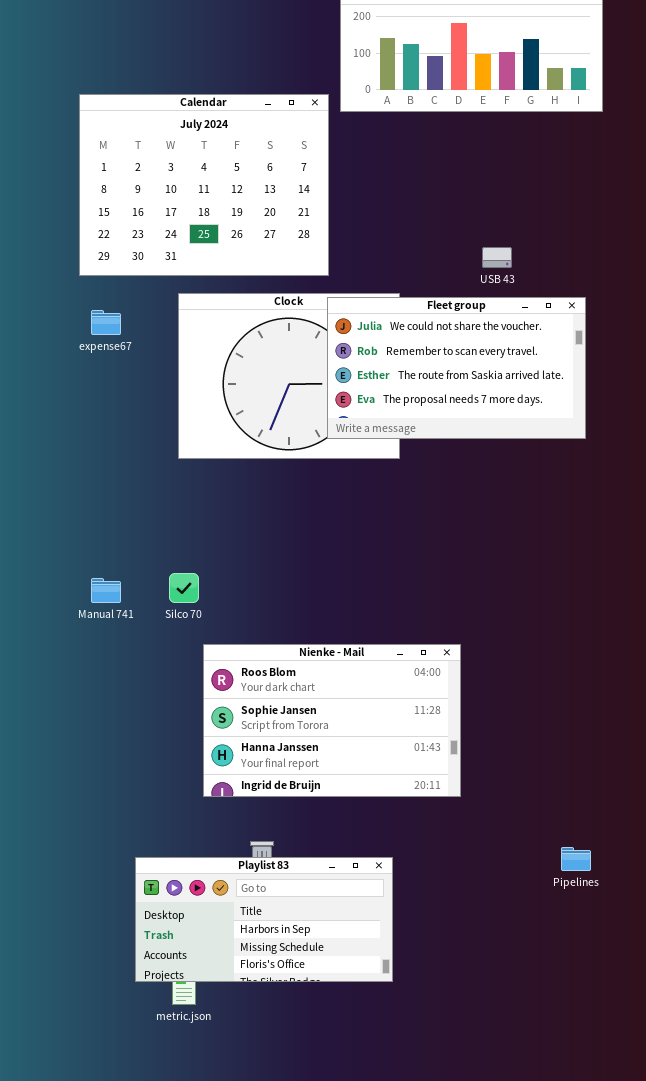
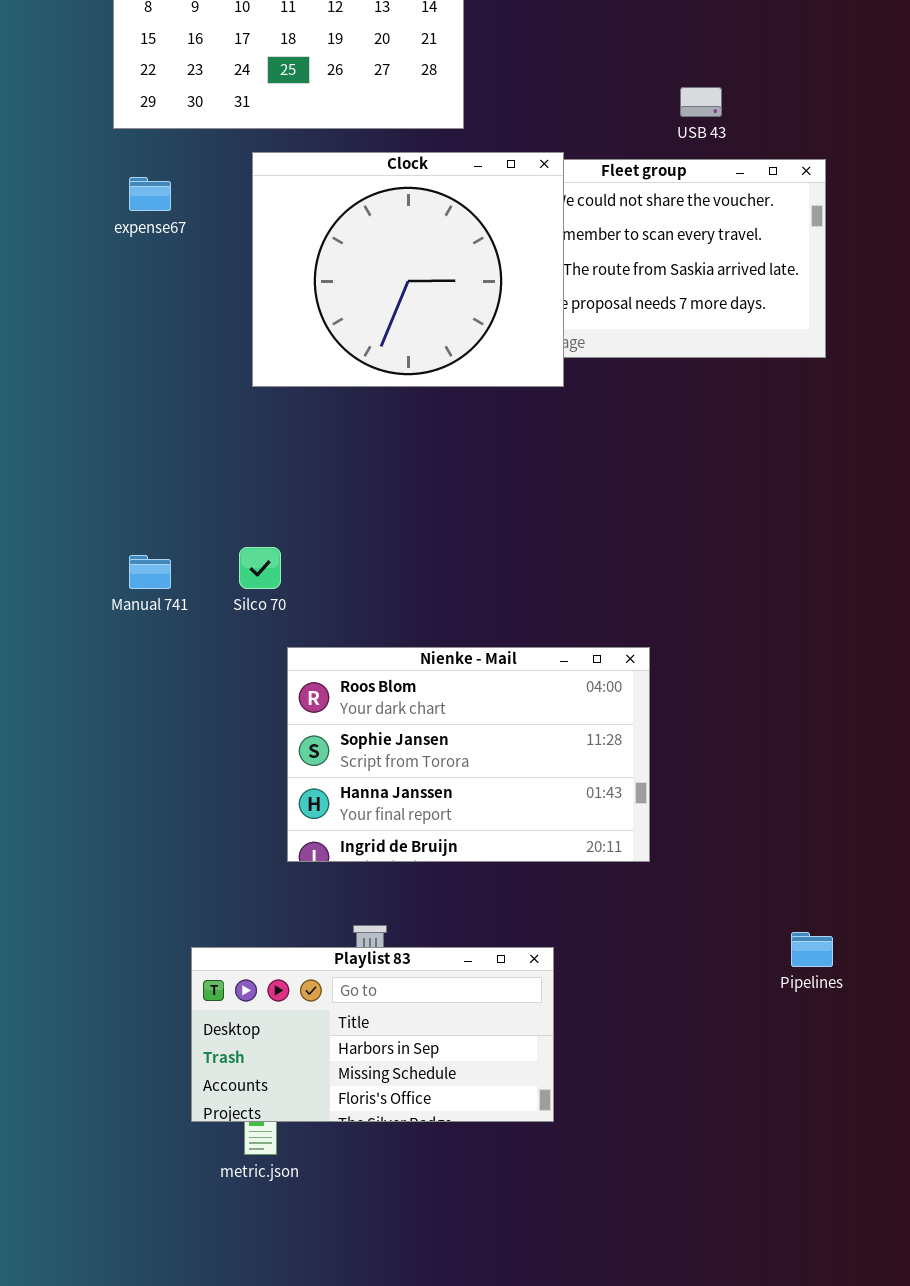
Clock: [178,293,400,459] -> [252,152,564,387], raised

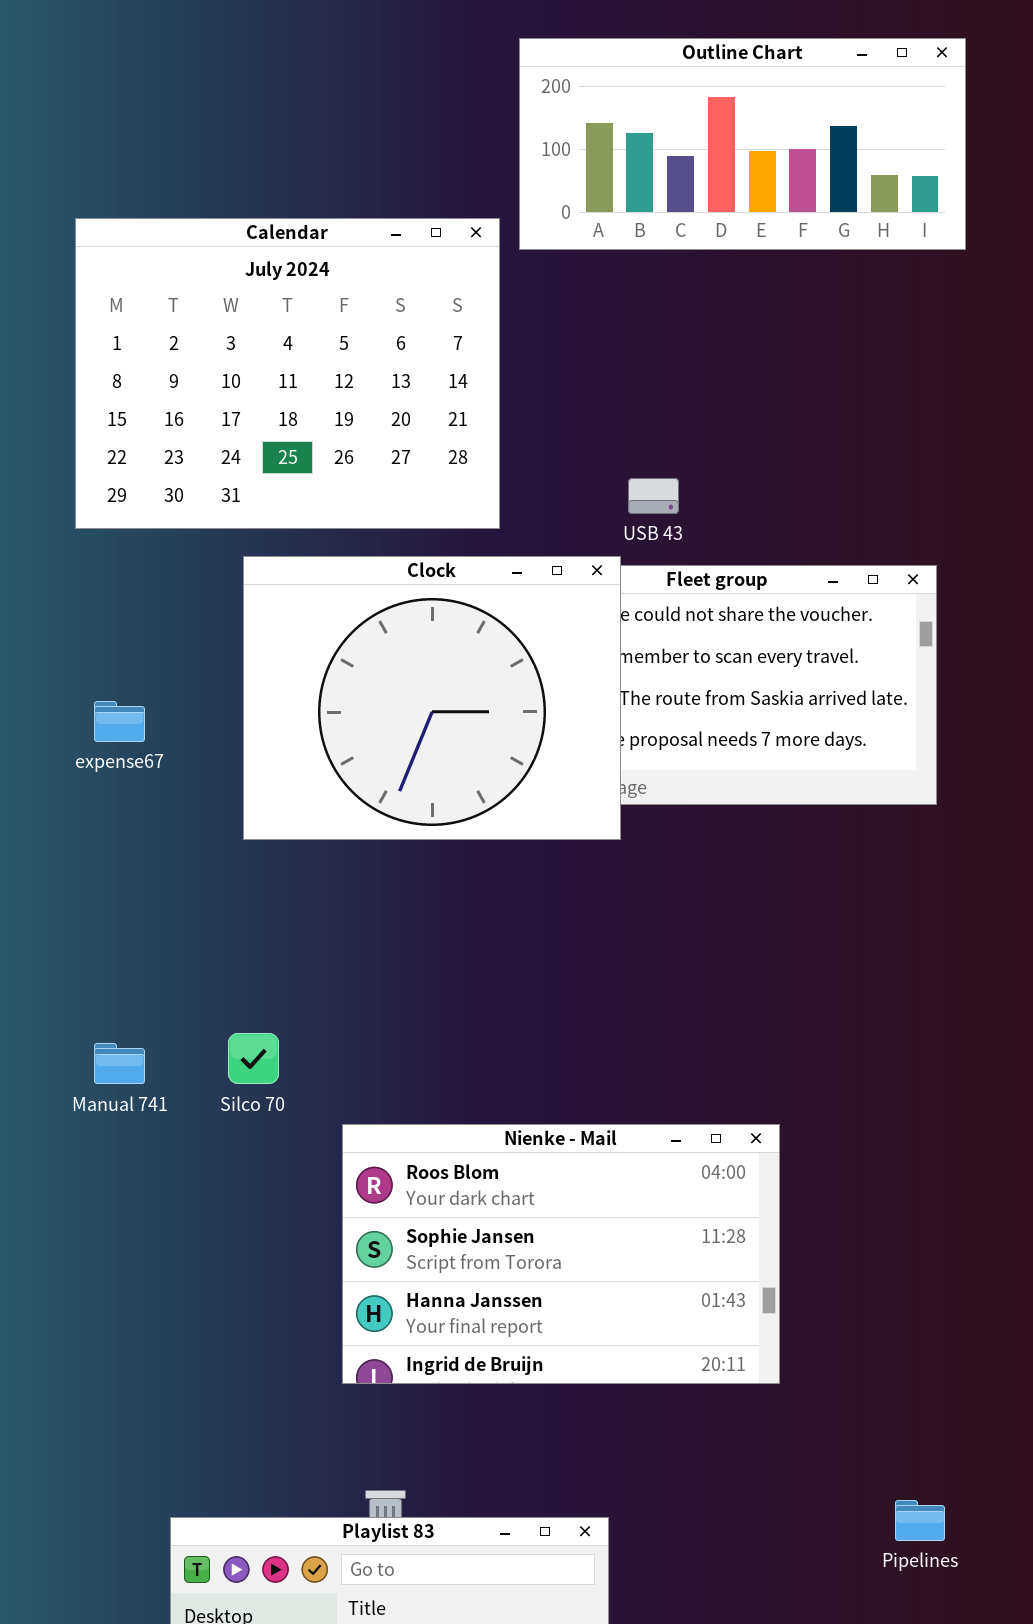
USB 43: [680,87,722,117] -> [628,478,679,514], moved
expense67: [129,177,171,211] -> [94,701,145,742], moved
Nienke - Mail: [287,647,650,862] -> [342,1124,780,1384], moved

